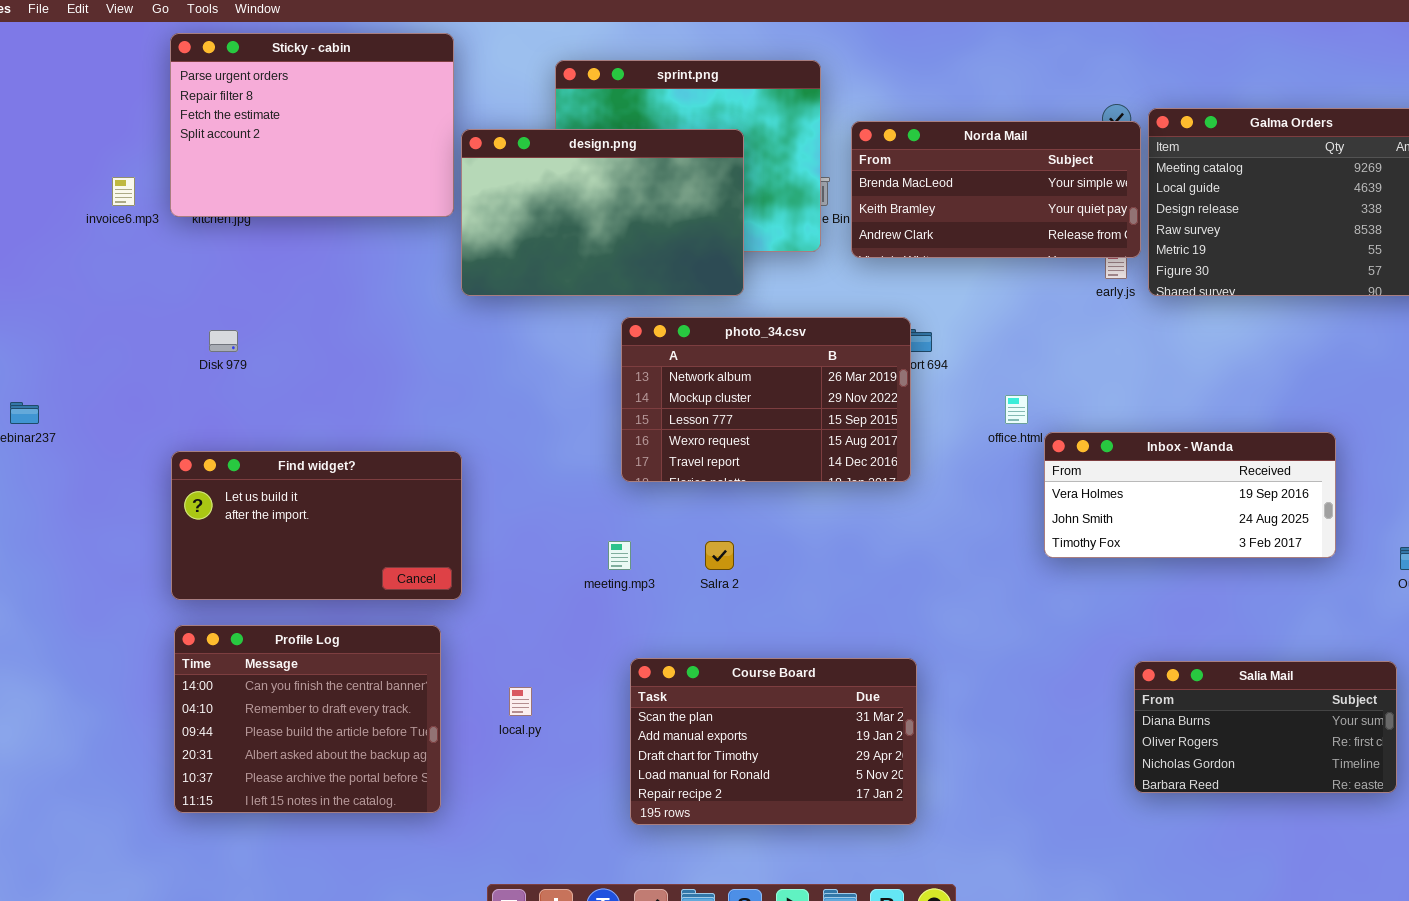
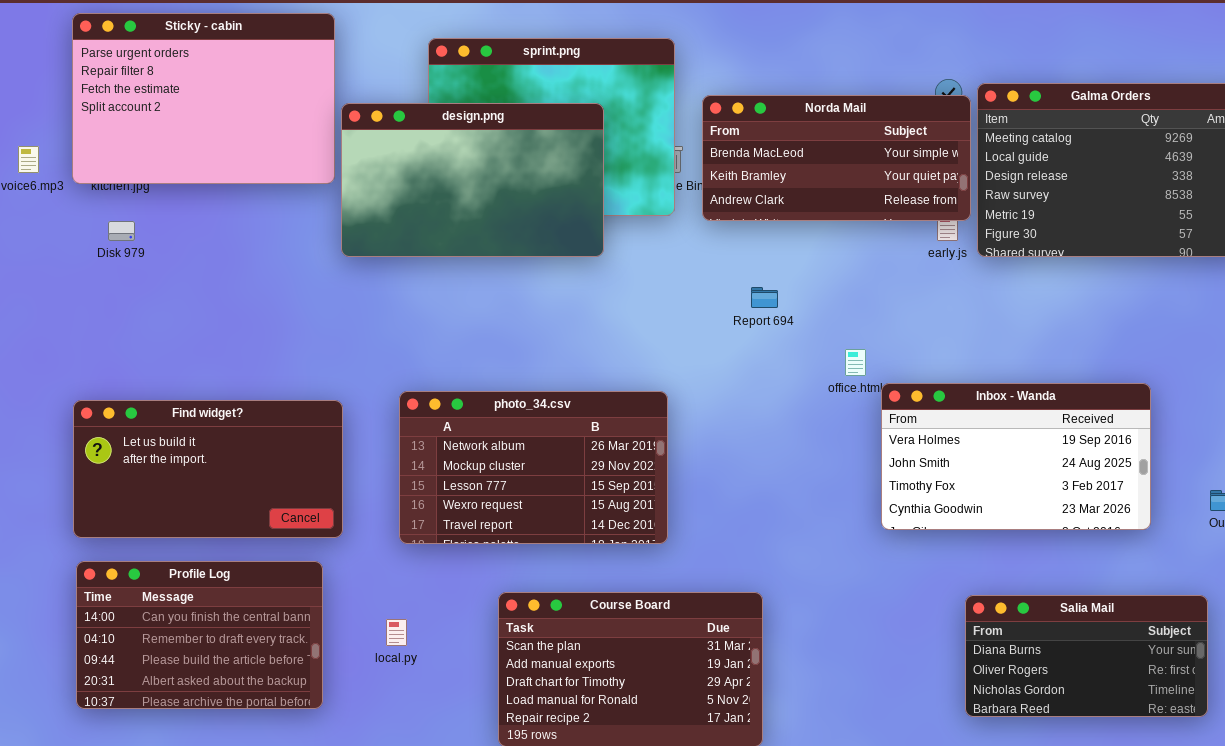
photo_34.csv: [621,317,911,482] -> [399,391,668,544], moved
Disk 979: [209,330,238,352] -> [108,221,135,241], moved
Inbox - Wanda: [1044,432,1336,558] -> [881,383,1151,530], resized
Profile Log: [174,625,441,813] -> [76,561,323,709], resized

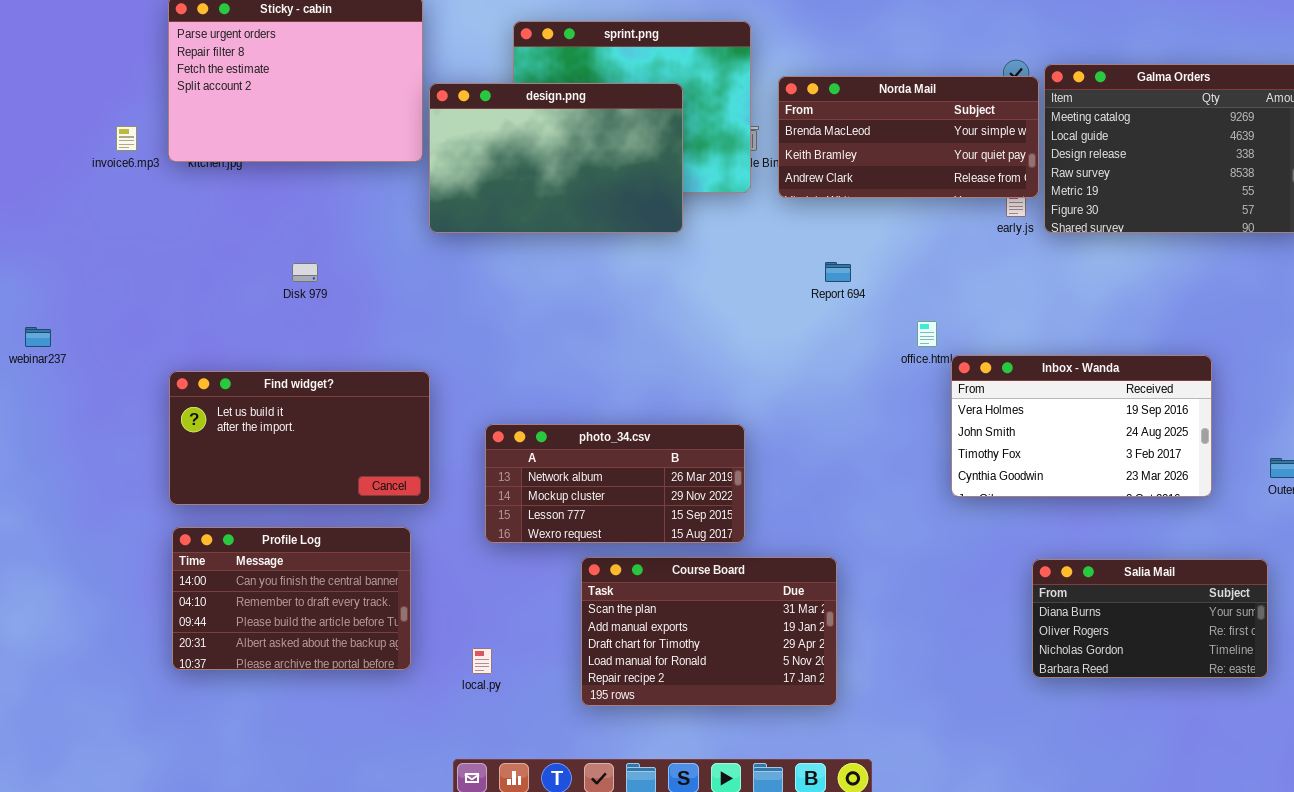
Disk 979: [108,221,135,241] -> [292,263,318,282], moved
photo_34.csv: [399,391,668,544] -> [485,424,745,543], moved, resized
local.py: [386,619,407,646] -> [472,648,492,674], moved

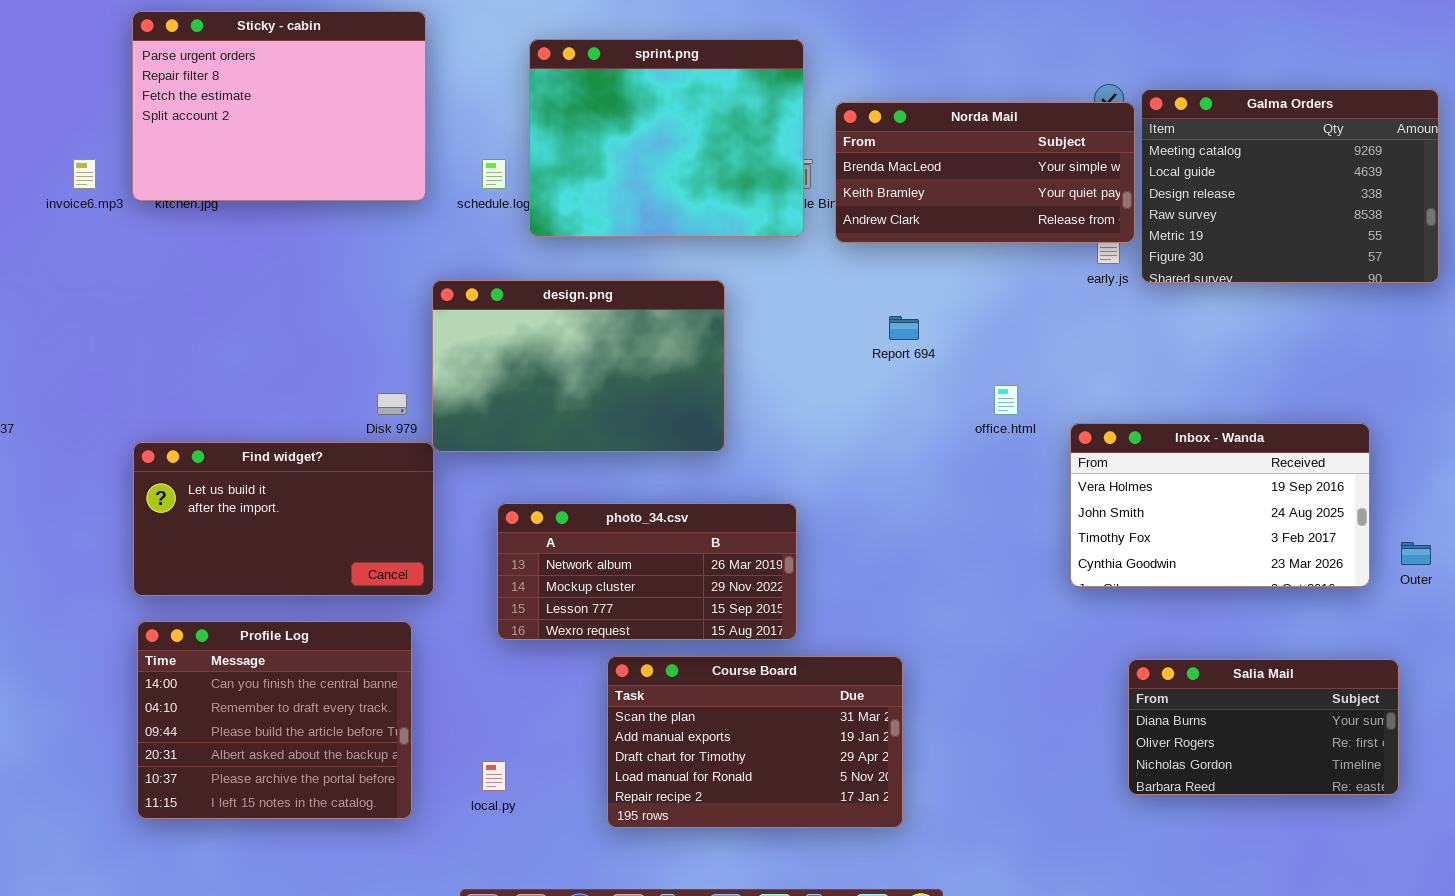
design.png: [429,83,683,233] -> [432,280,725,452], moved
Disk 979: [292,263,318,282] -> [377,393,407,415], moved
Inbox - Wanda: [951,355,1212,497] -> [1070,423,1370,587], moved
Profile Log: [172,527,411,670] -> [137,621,412,819], resized

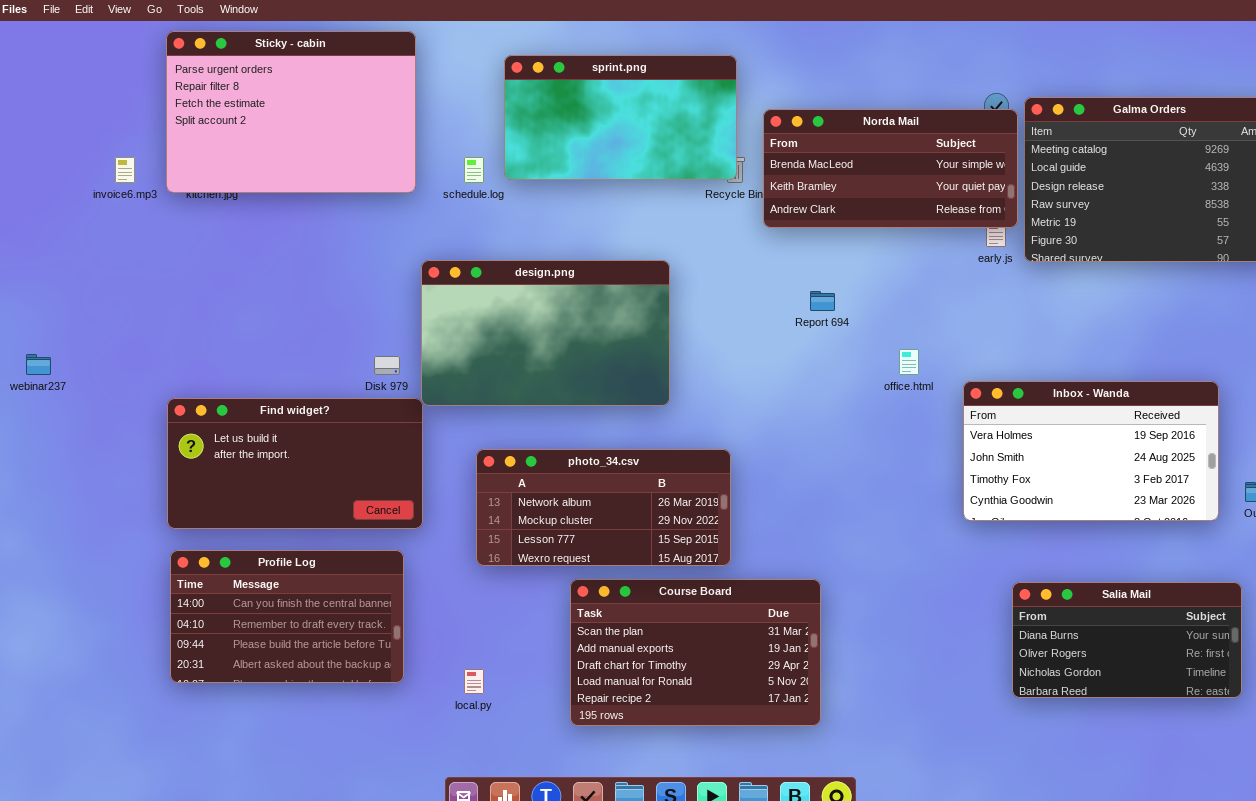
sprint.png: [529,39,804,237] -> [504,55,737,180], resized
Profile Log: [137,621,412,819] -> [170,550,404,683], resized

